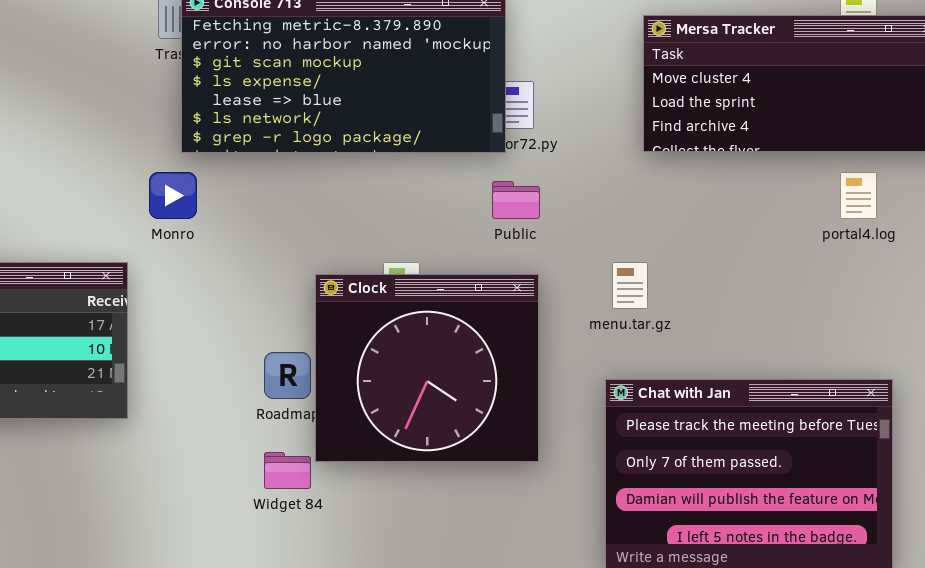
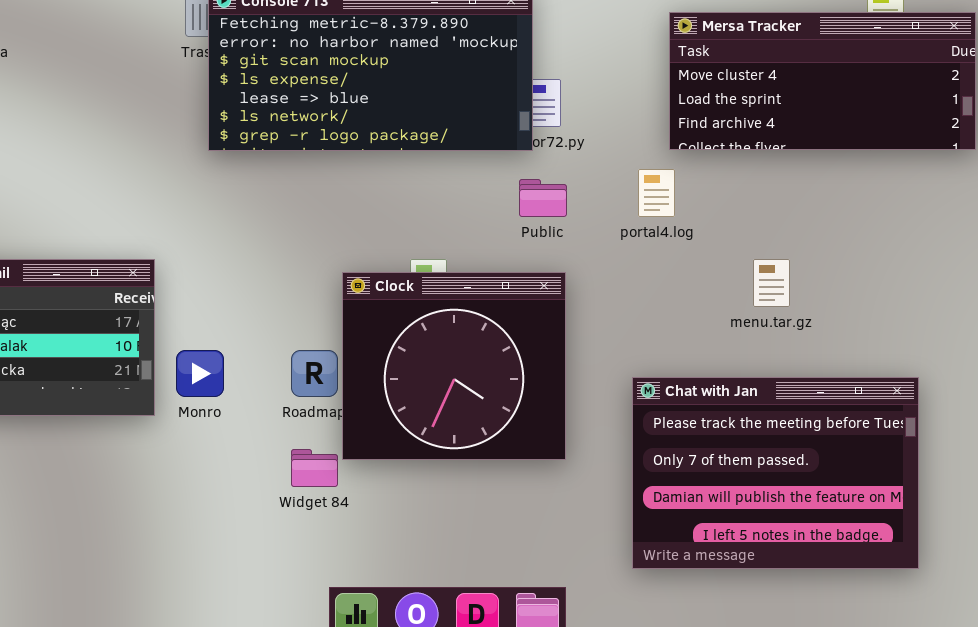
Monro: [149,172,197,219] -> [176,350,224,397], moved
portal4.log: [840,172,877,219] -> [638,169,675,217], moved
menu.tar.gz: [612,262,648,309] -> [753,259,790,307], moved

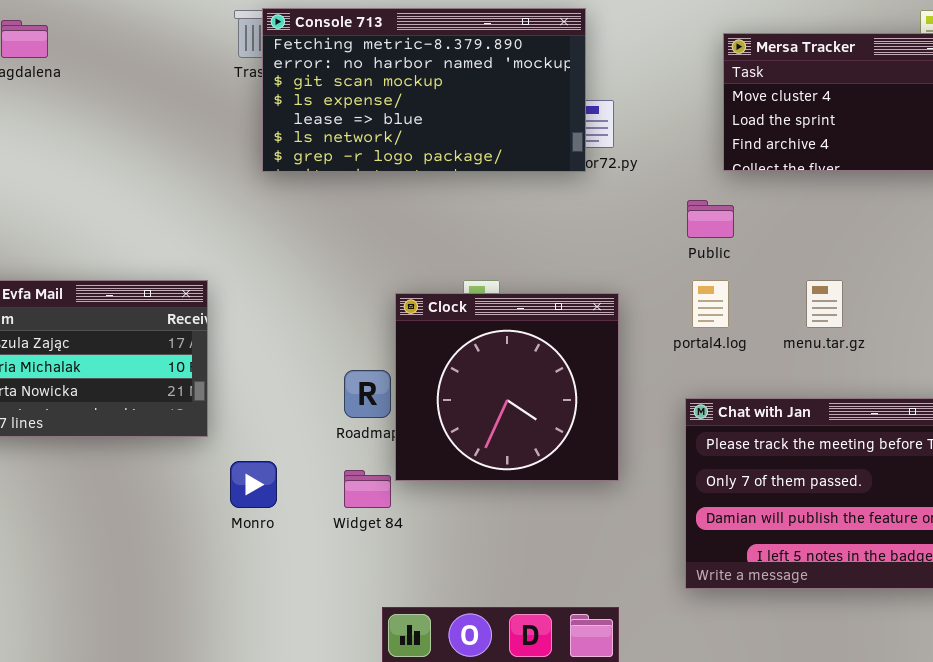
portal4.log: [638,169,675,217] -> [692,280,729,328], moved
Public: [519,179,567,217] -> [687,200,734,238], moved
Monro: [176,350,224,397] -> [230,461,277,508], moved

